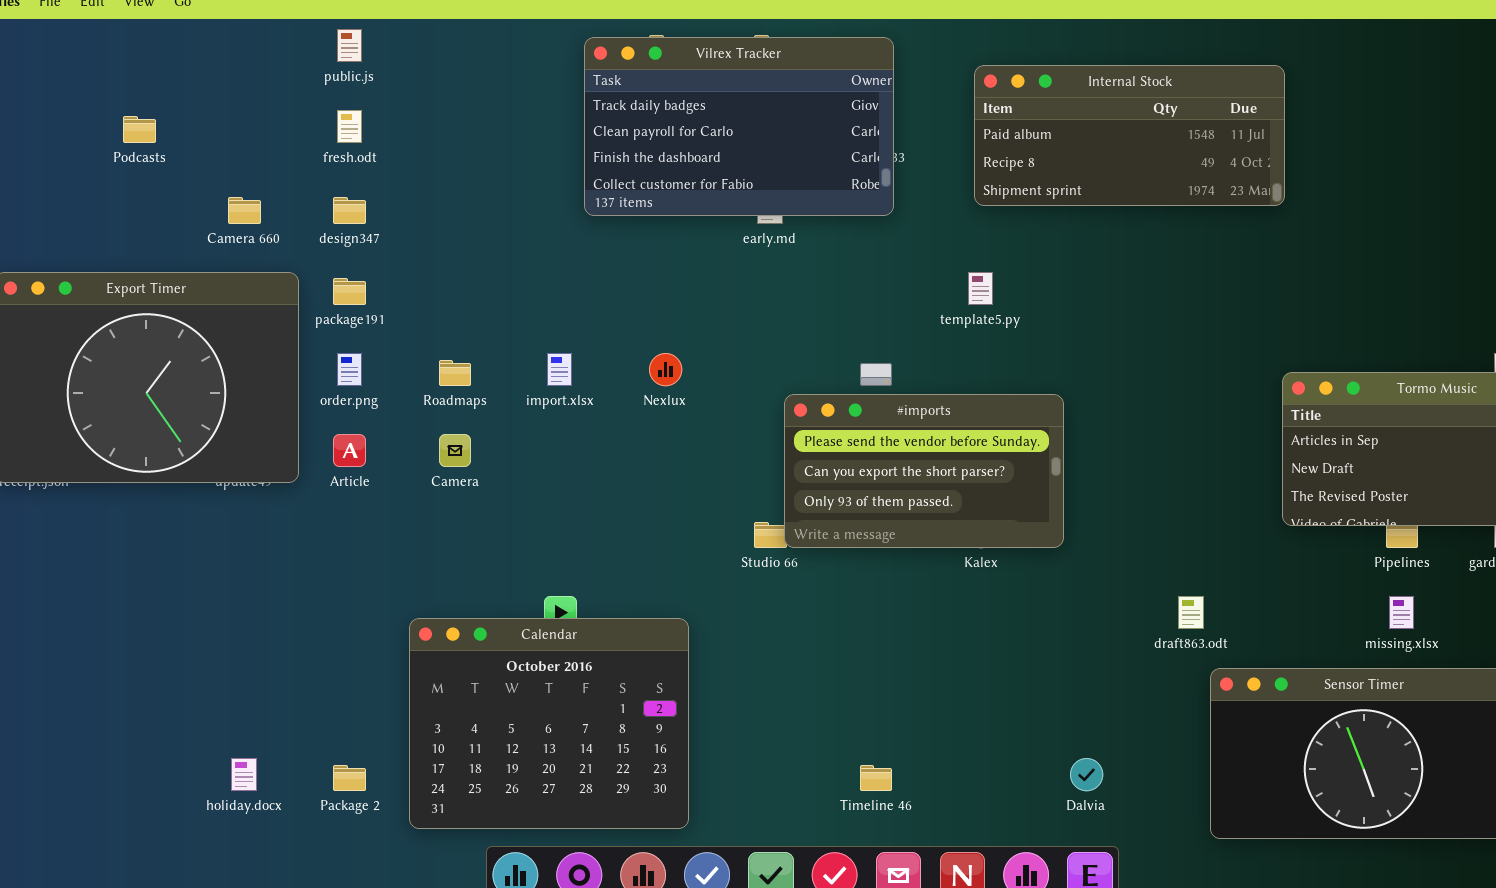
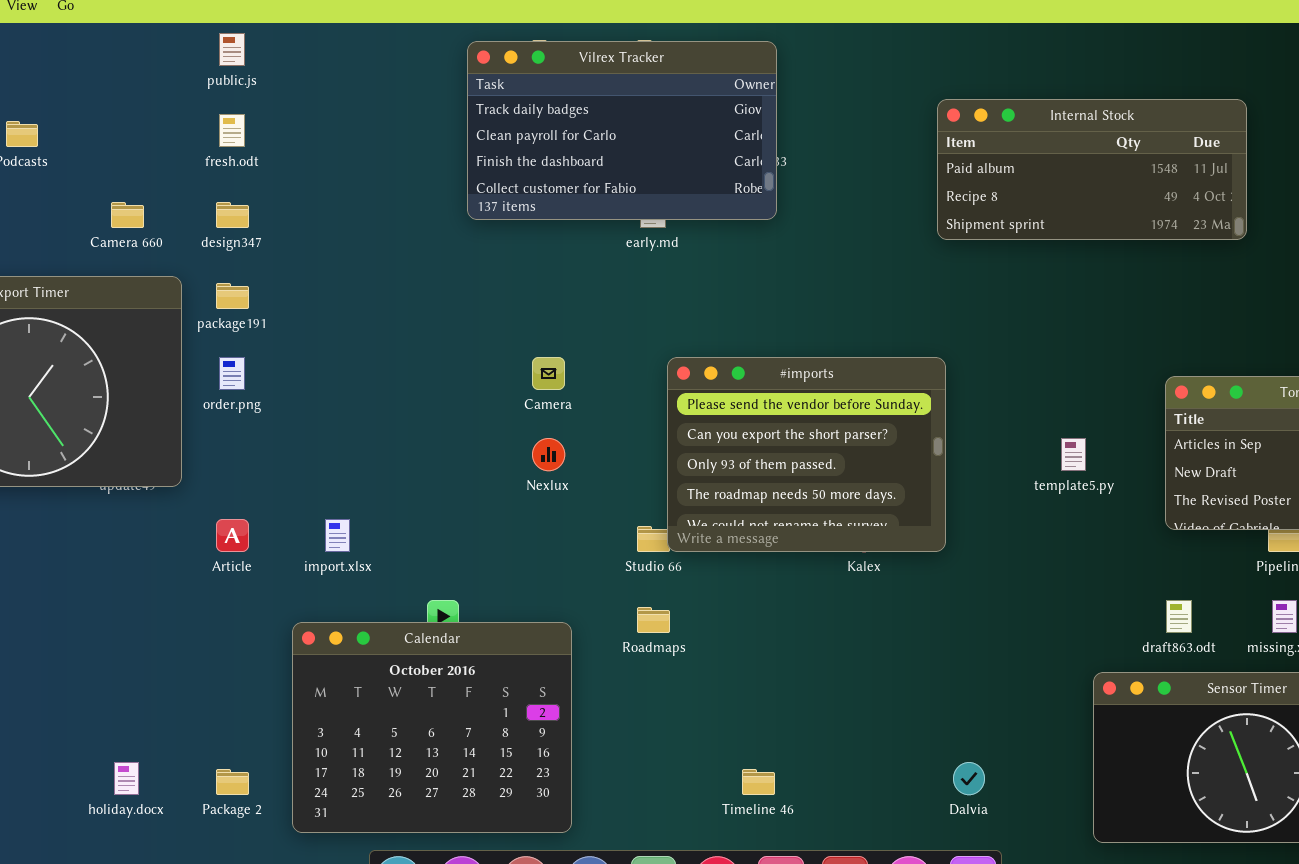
Internal Stock: [974,65,1285,206] -> [937,99,1247,240], moved
template5.py: [968,272,993,305] -> [1061,438,1086,471], moved
import.xlsx: [547,353,572,386] -> [325,519,350,552], moved
Nexlux: [649,353,682,386] -> [532,438,565,471], moved
Roadmaps: [439,360,471,386] -> [637,607,670,633], moved
#imports: [784,394,1064,548] -> [667,357,946,552], resized
Article: [333,434,366,467] -> [216,519,249,552], moved
Camera: [439,434,471,467] -> [532,357,565,390], moved
draft863.odt: [1178,596,1204,629] -> [1166,600,1192,633], moved

